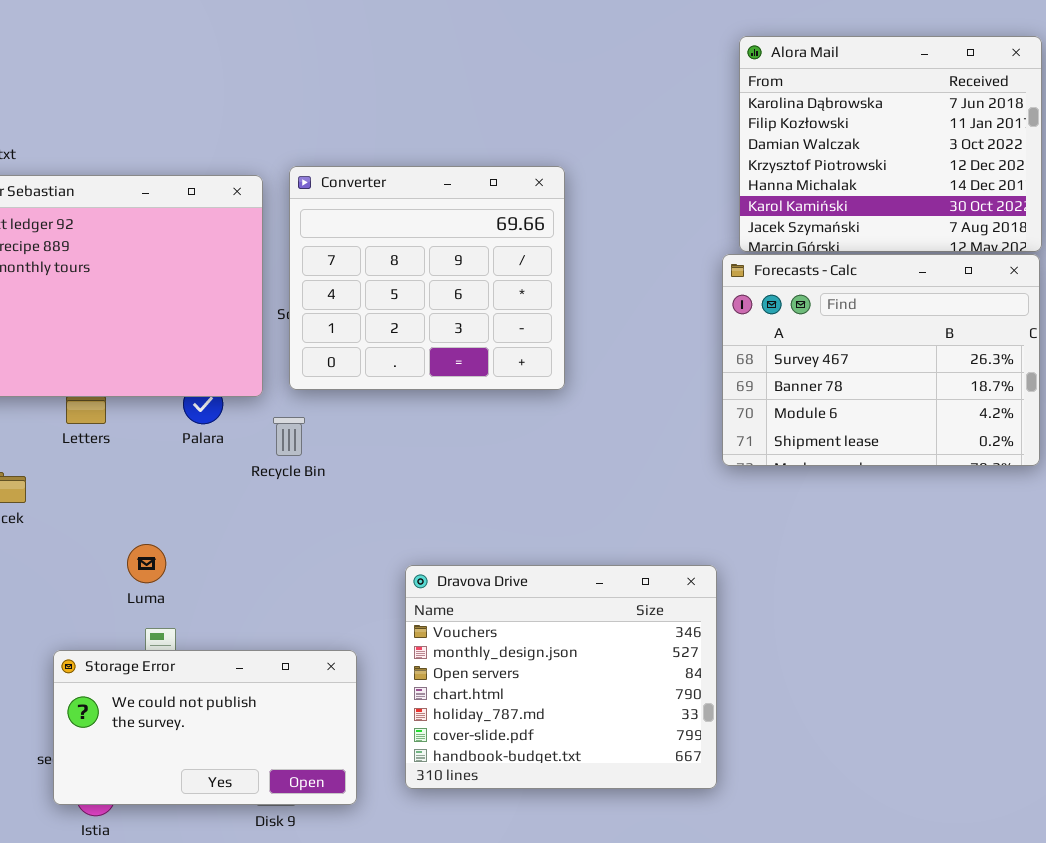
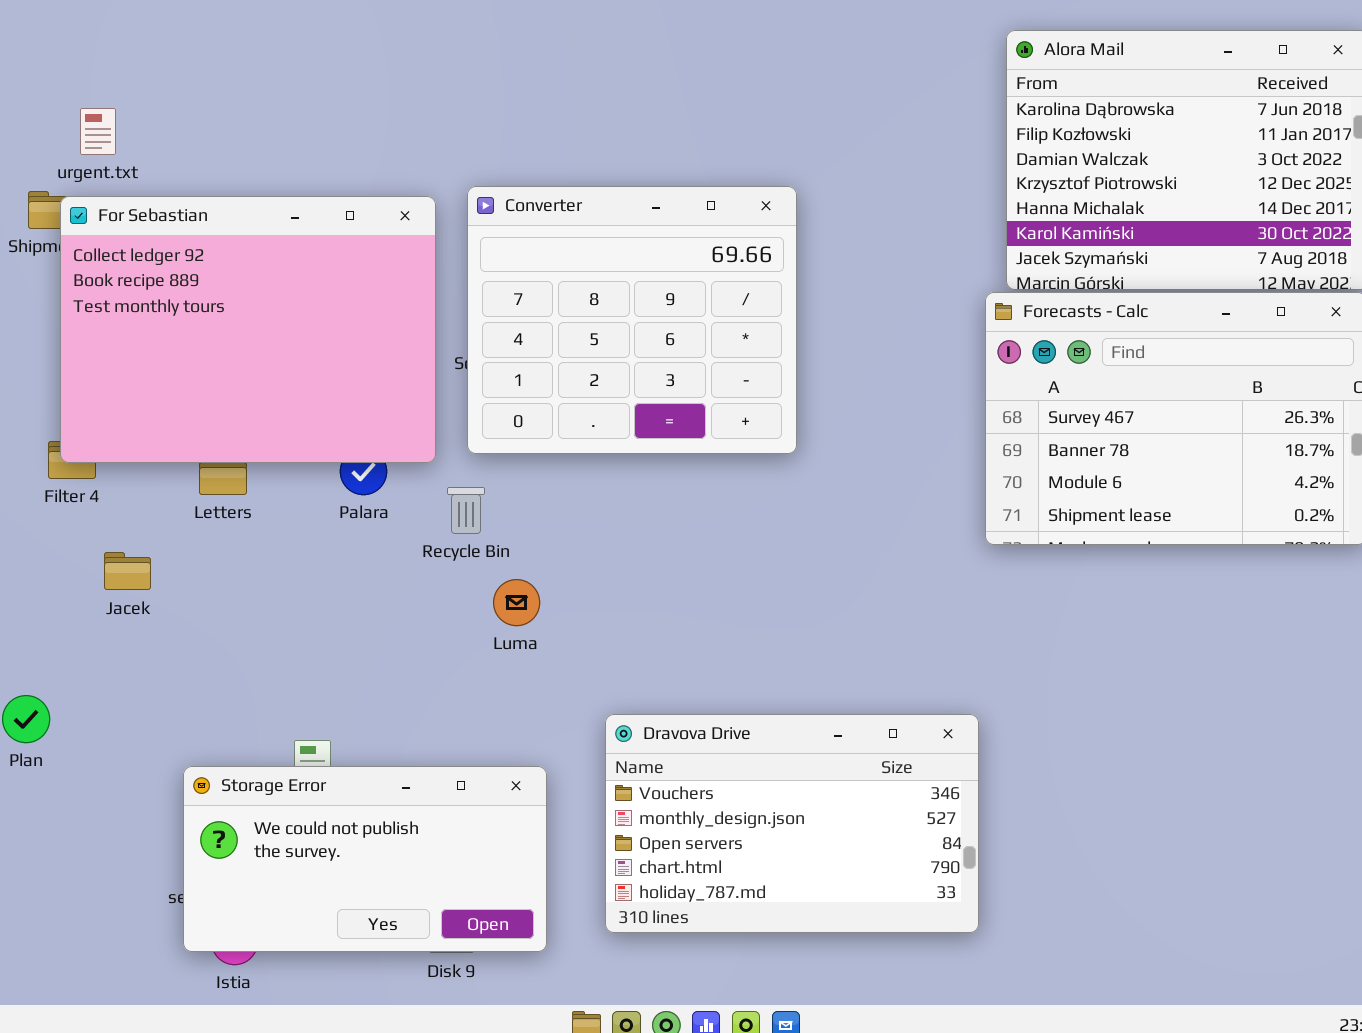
Luma: [127,544,166,583] -> [493,579,540,626], moved
Dravova Drive: [405,565,717,789] -> [605,714,979,933], resized

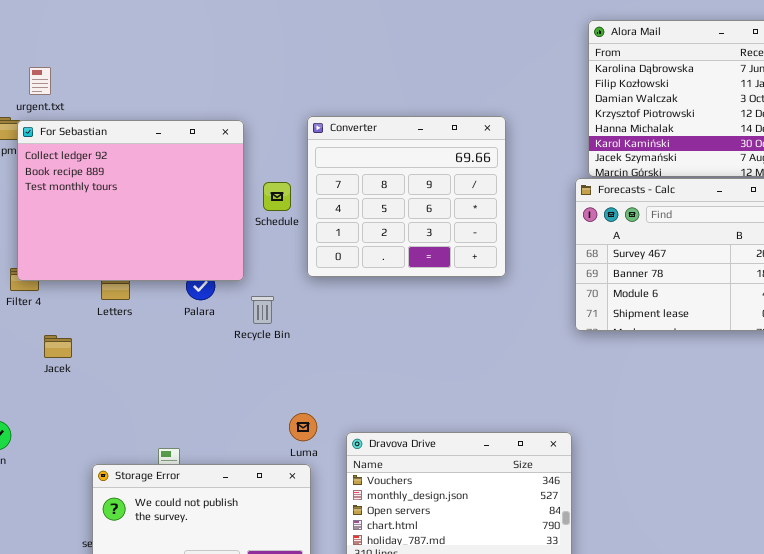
Converter: [467,186,797,454] -> [307,116,506,277], moved
Luma: [493,579,540,626] -> [289,413,317,441], moved

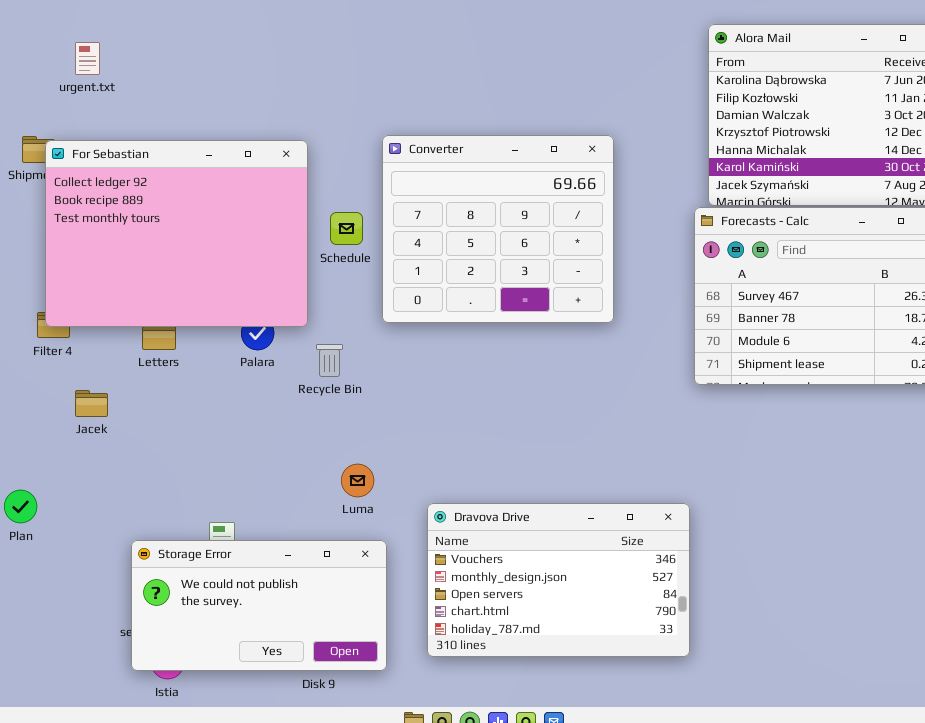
urgent.txt: [29,67,51,95] -> [75,42,100,75], moved
Luma: [289,413,317,441] -> [341,464,374,497], moved

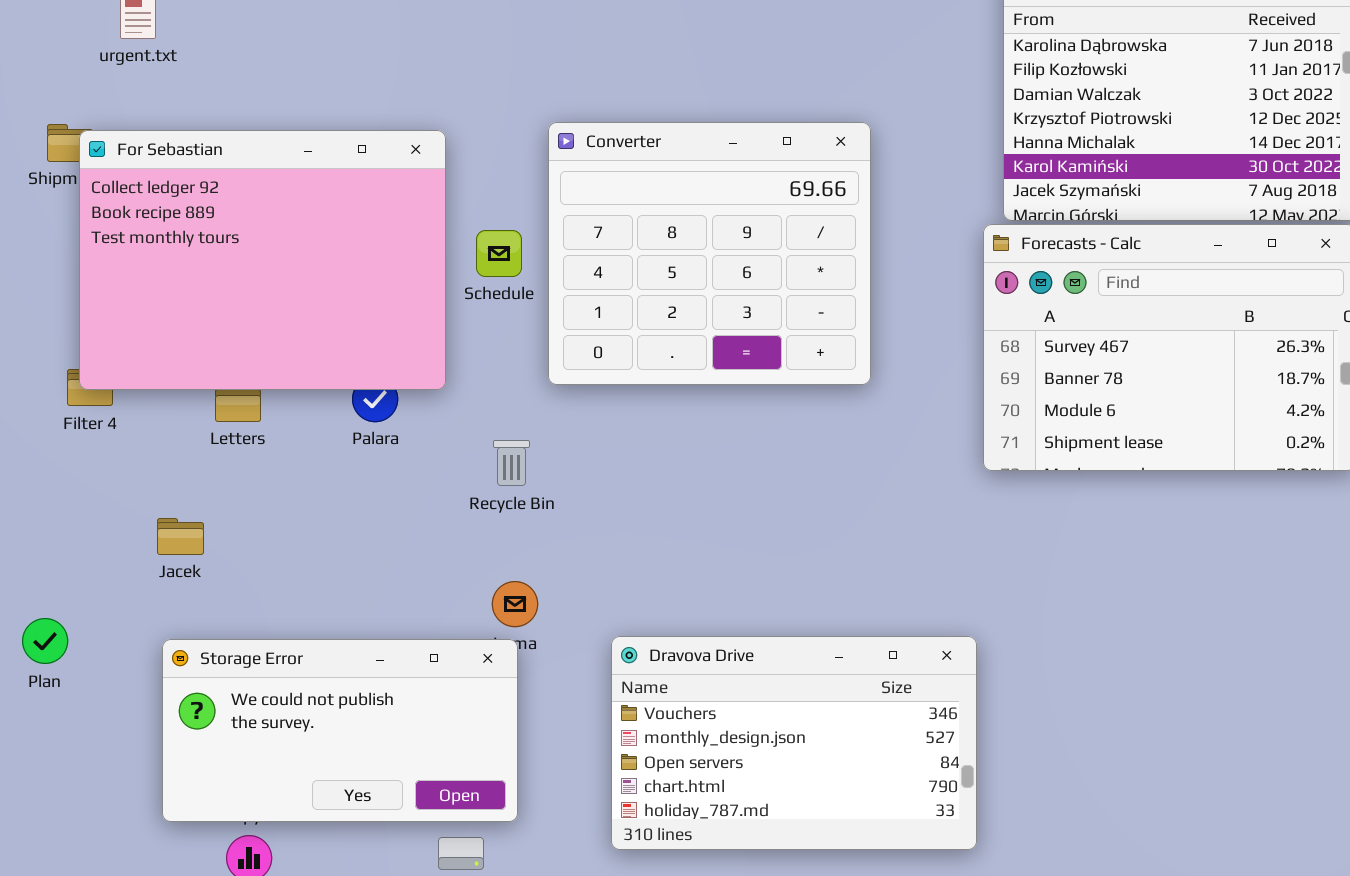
Recycle Bin: [316,344,343,377] -> [493,440,530,486], moved
Jacek: [75,390,108,417] -> [157,518,204,555], moved
Storage Error: [131,540,387,671] -> [162,639,518,822], moved

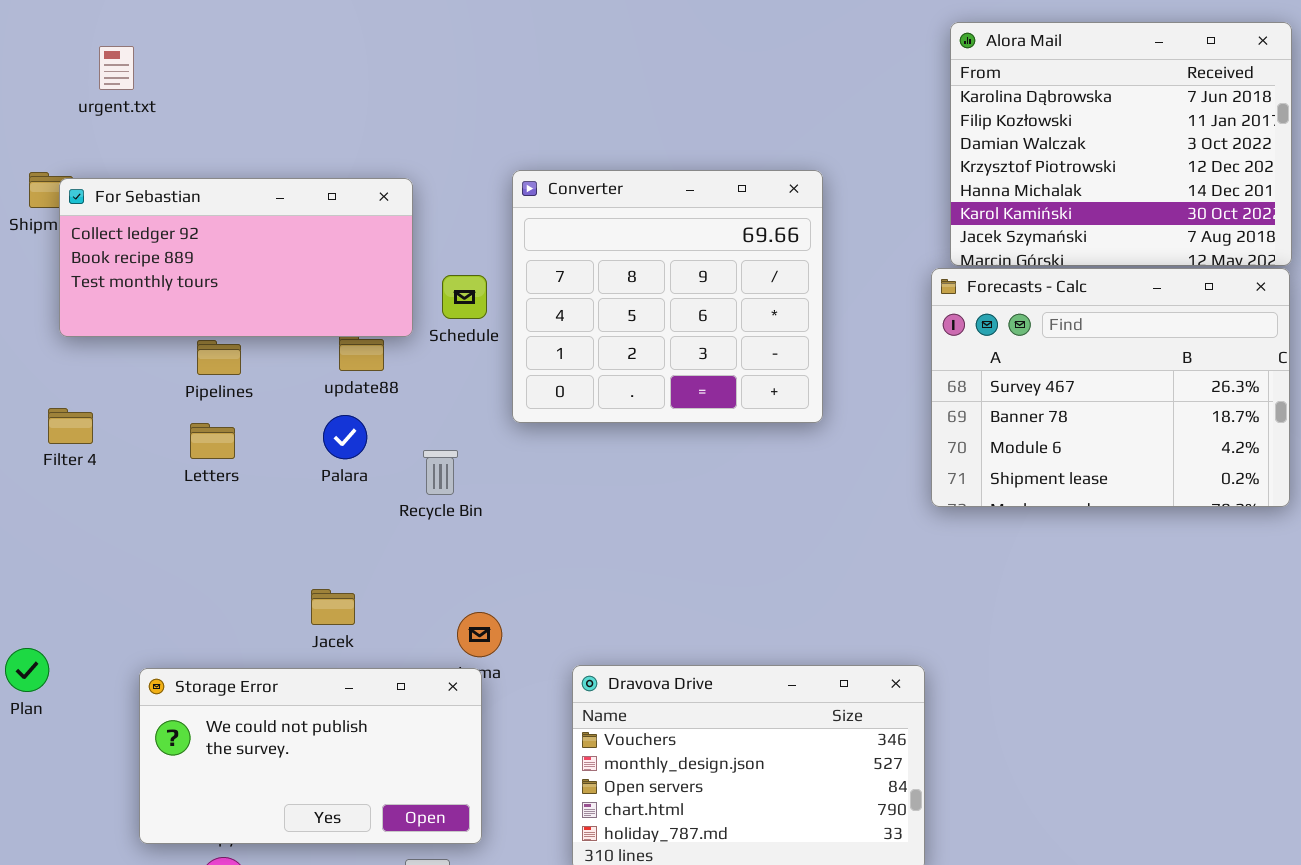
For Sebastian: [79,130,446,390] -> [59,178,413,337], resized
Recycle Bin: [493,440,530,486] -> [423,450,458,495], moved
Jacek: [157,518,204,555] -> [311,589,355,625], moved

